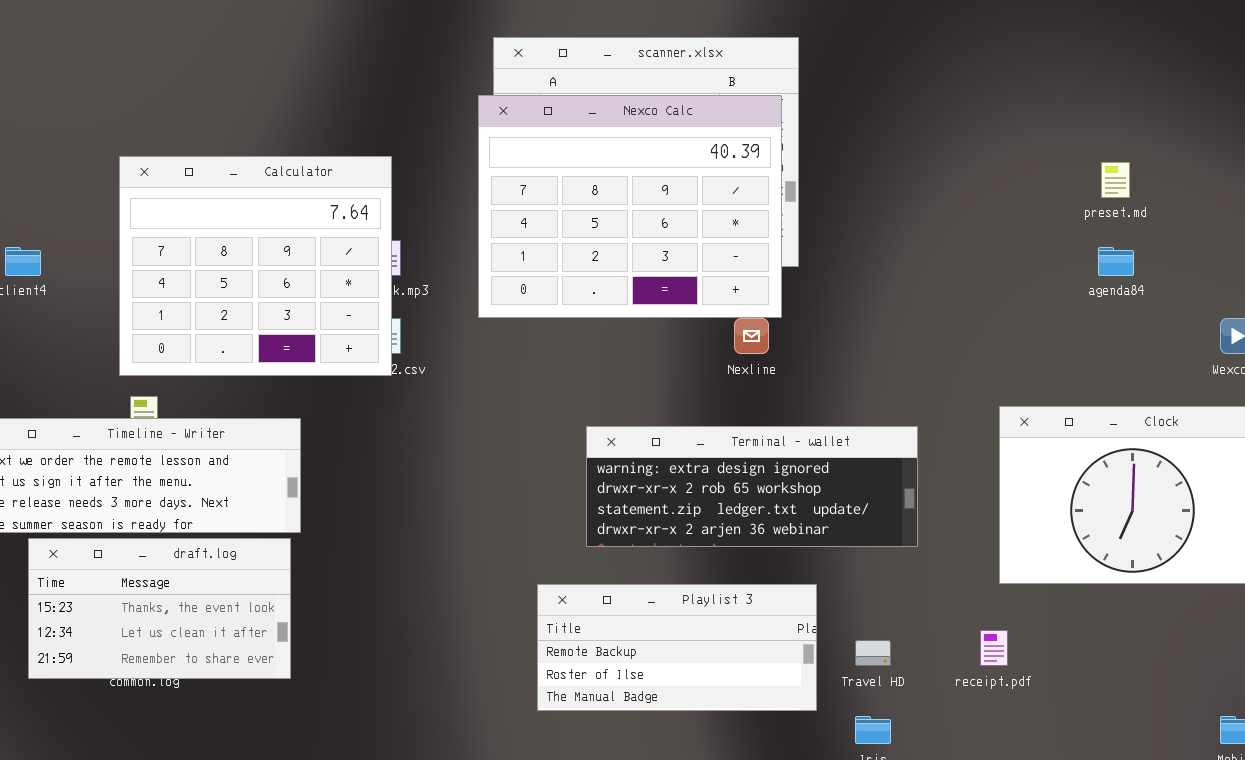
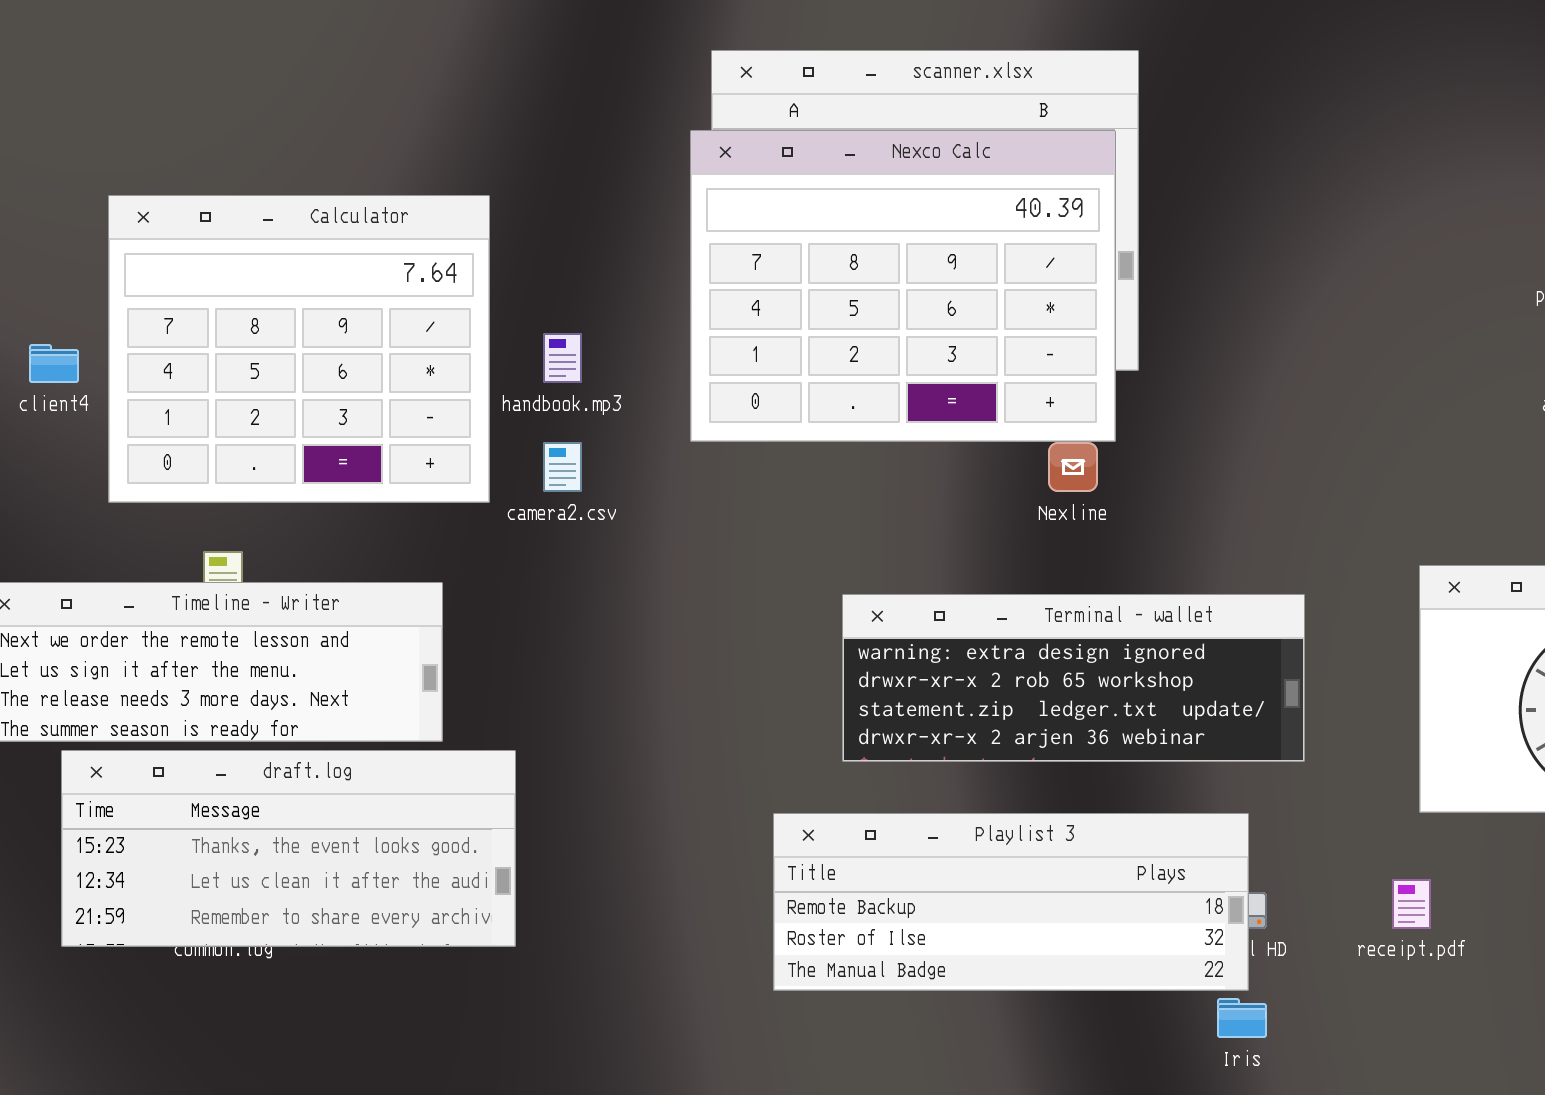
Calculator: [119,156,392,376] -> [108,195,490,503], moved
draft.log: [28,538,291,679] -> [61,750,516,947], resized
Playlist 3: [537,584,817,711] -> [773,813,1249,991], resized

